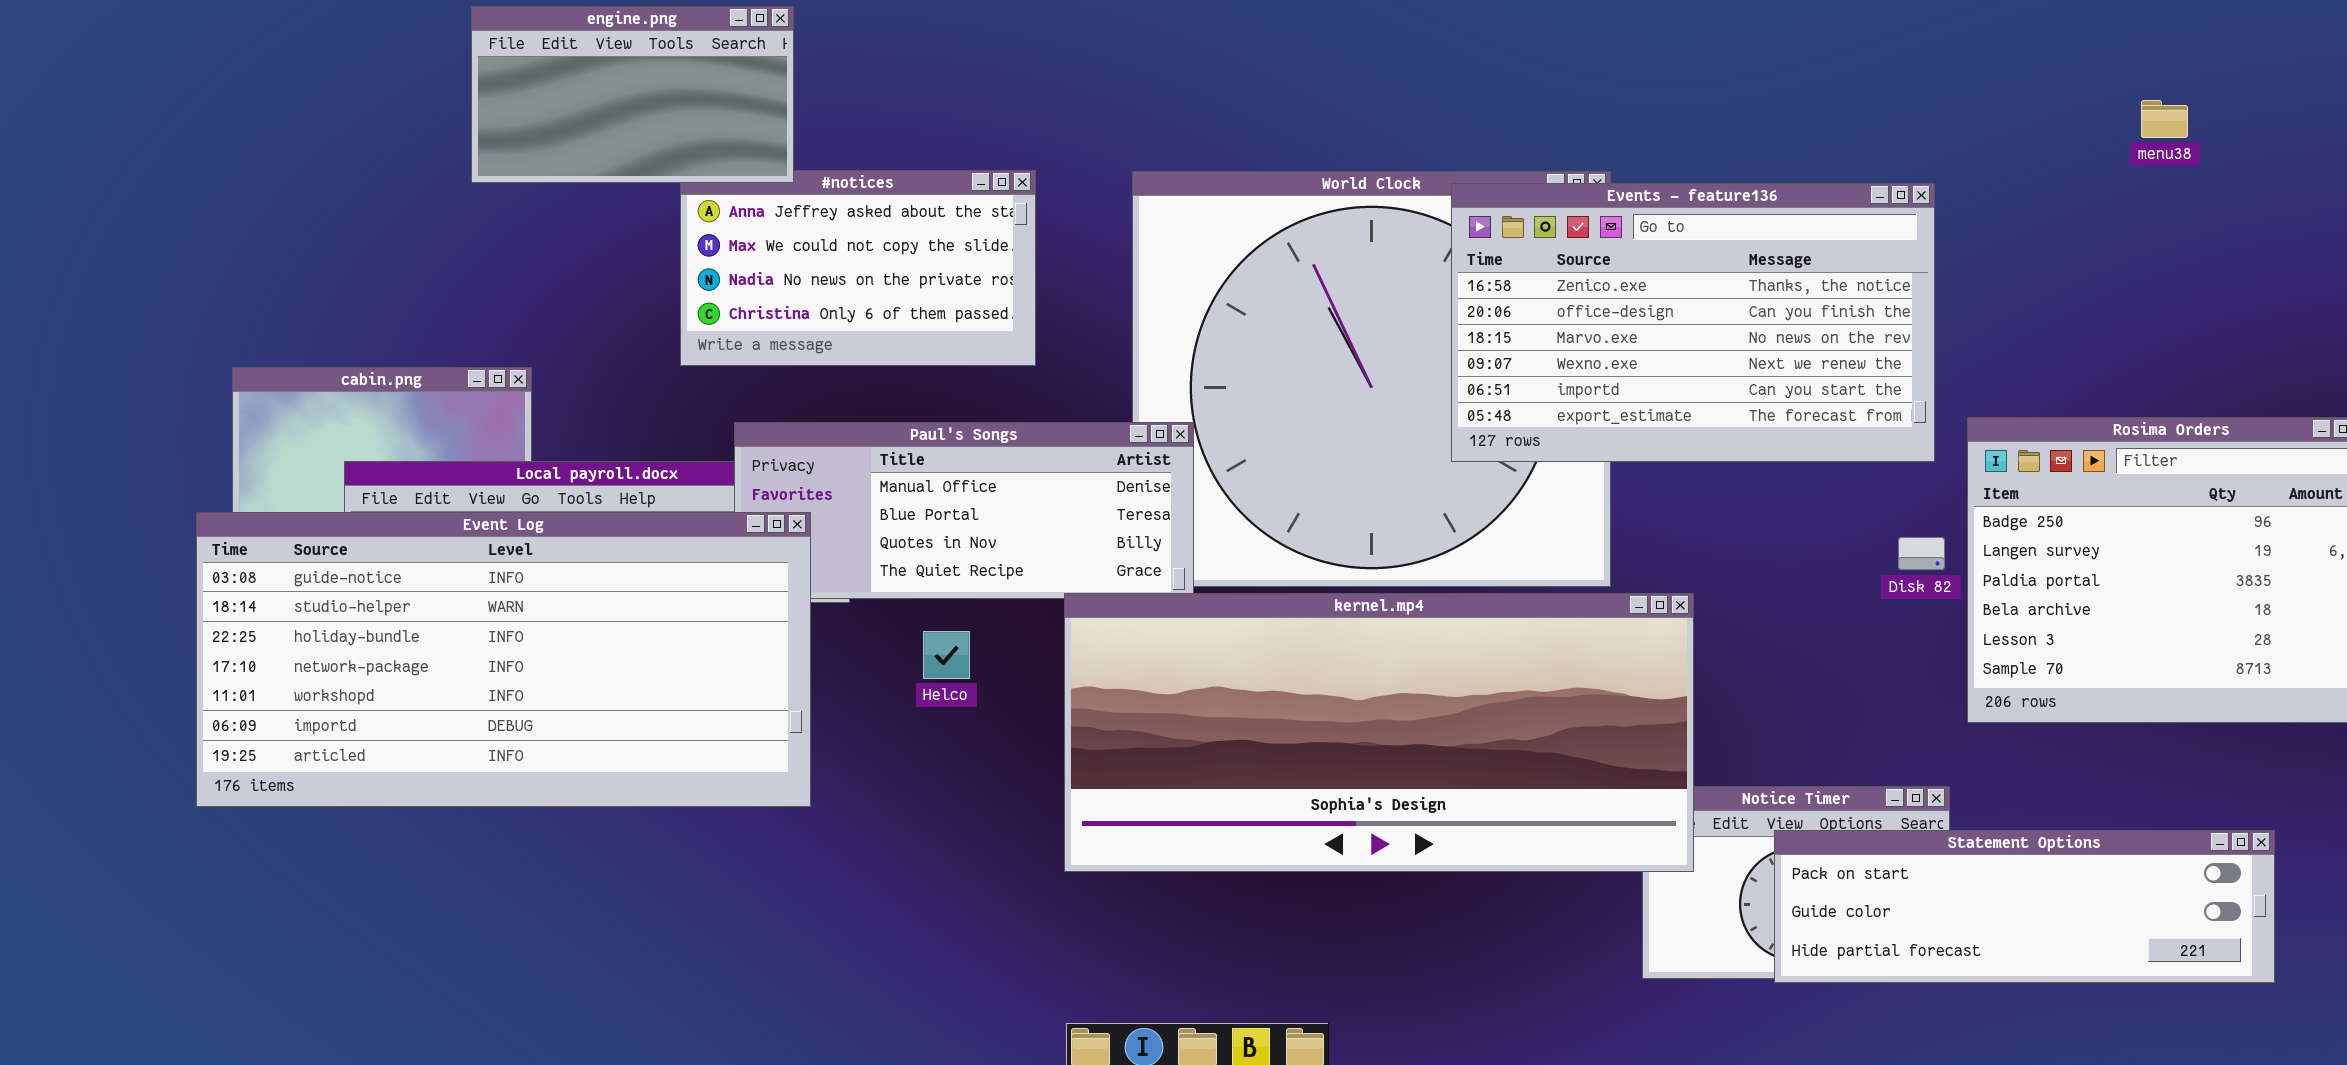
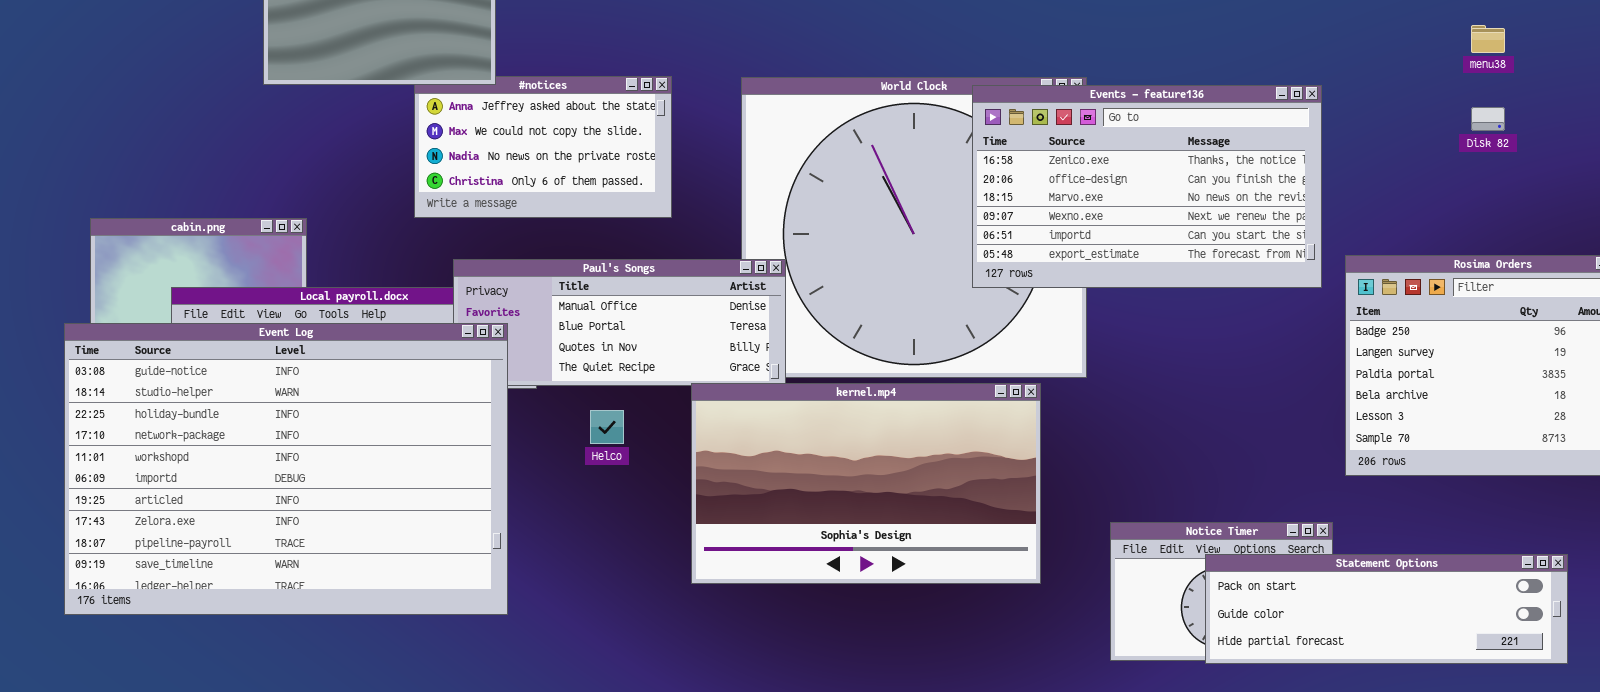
Event Log: [196,512,811,807] -> [64,323,508,615], resized
Disk 82: [1898,537,1945,570] -> [1471,107,1505,131], moved
kernel.mp4: [1064,593,1694,872] -> [691,383,1041,584], resized

